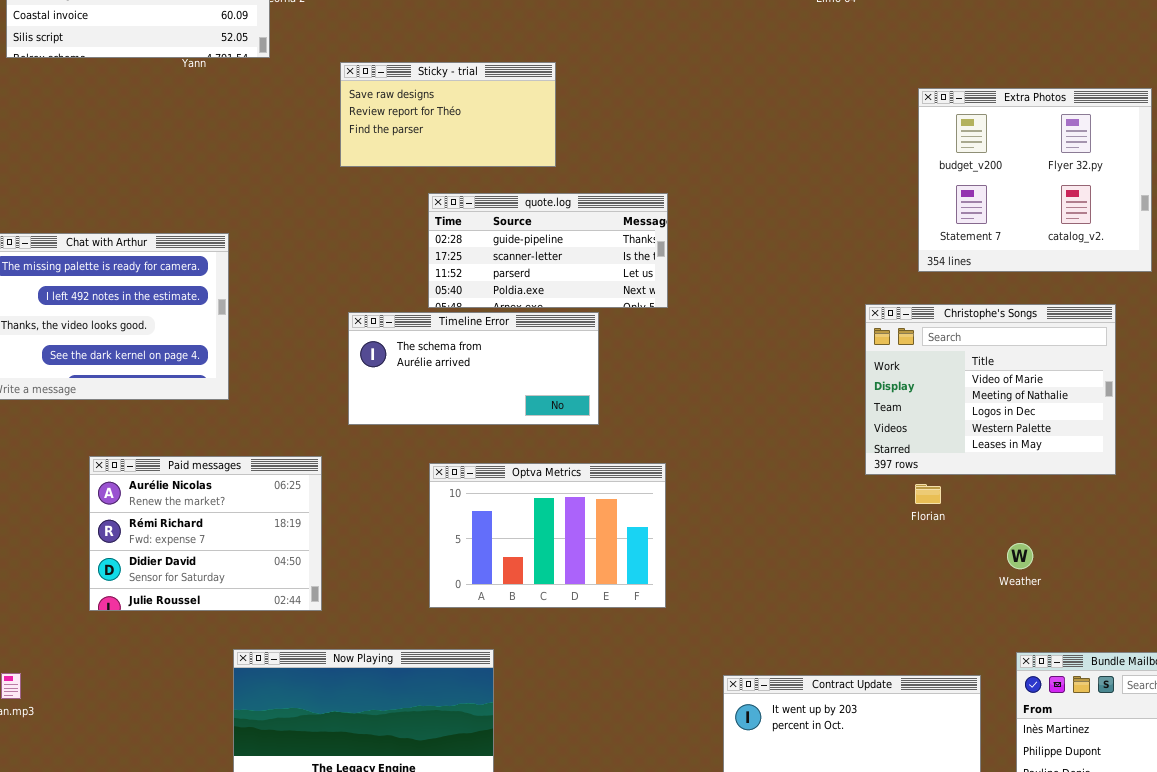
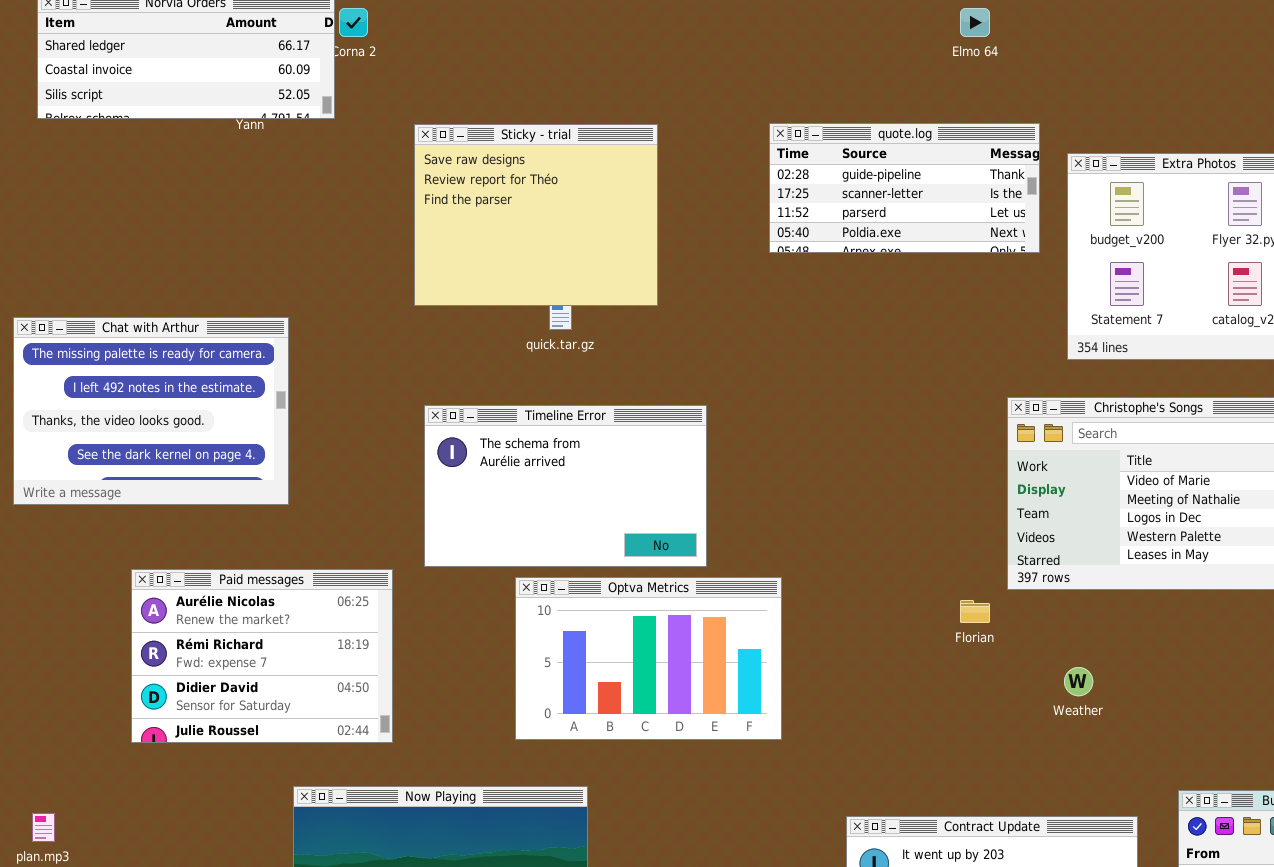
Sticky - trial: [340,62,556,167] -> [414,124,658,306], resized
quote.log: [428,193,668,308] -> [769,123,1040,253], moved
Timeline Error: [348,312,599,425] -> [424,405,707,567], resized
Florian: [915,484,941,504] -> [960,600,990,623], moved
Weather: [1007,543,1033,569] -> [1064,667,1093,696], moved

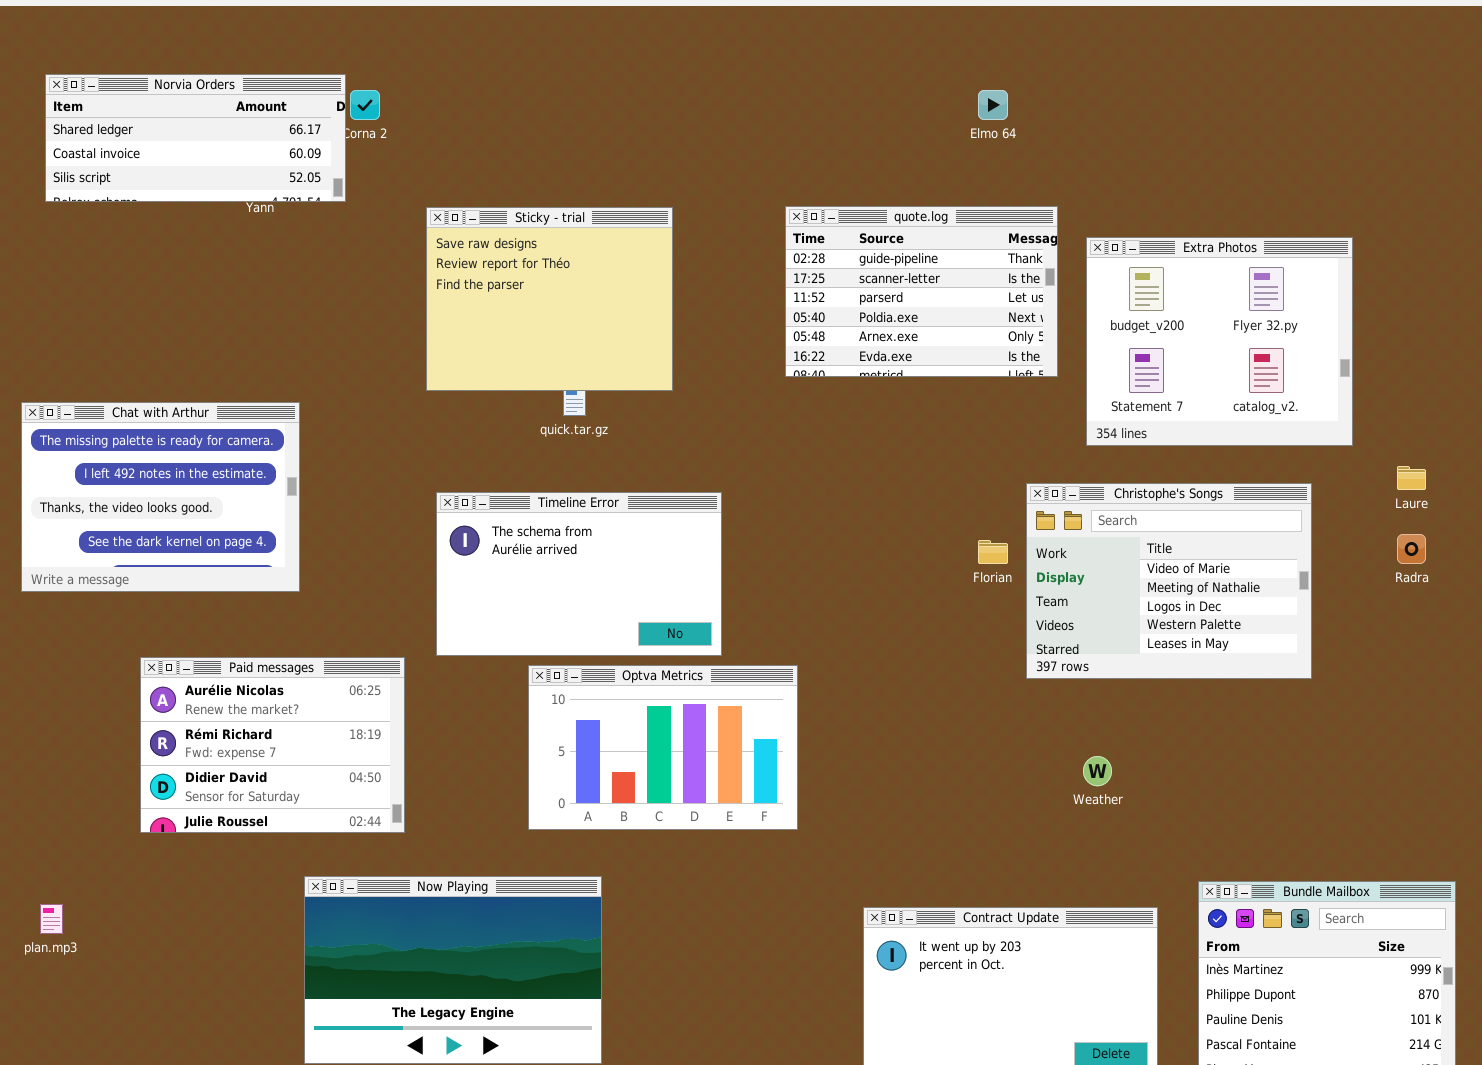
quote.log: [769,123,1040,253] -> [785,206,1058,377], resized
Florian: [960,600,990,623] -> [978,540,1008,564], moved

